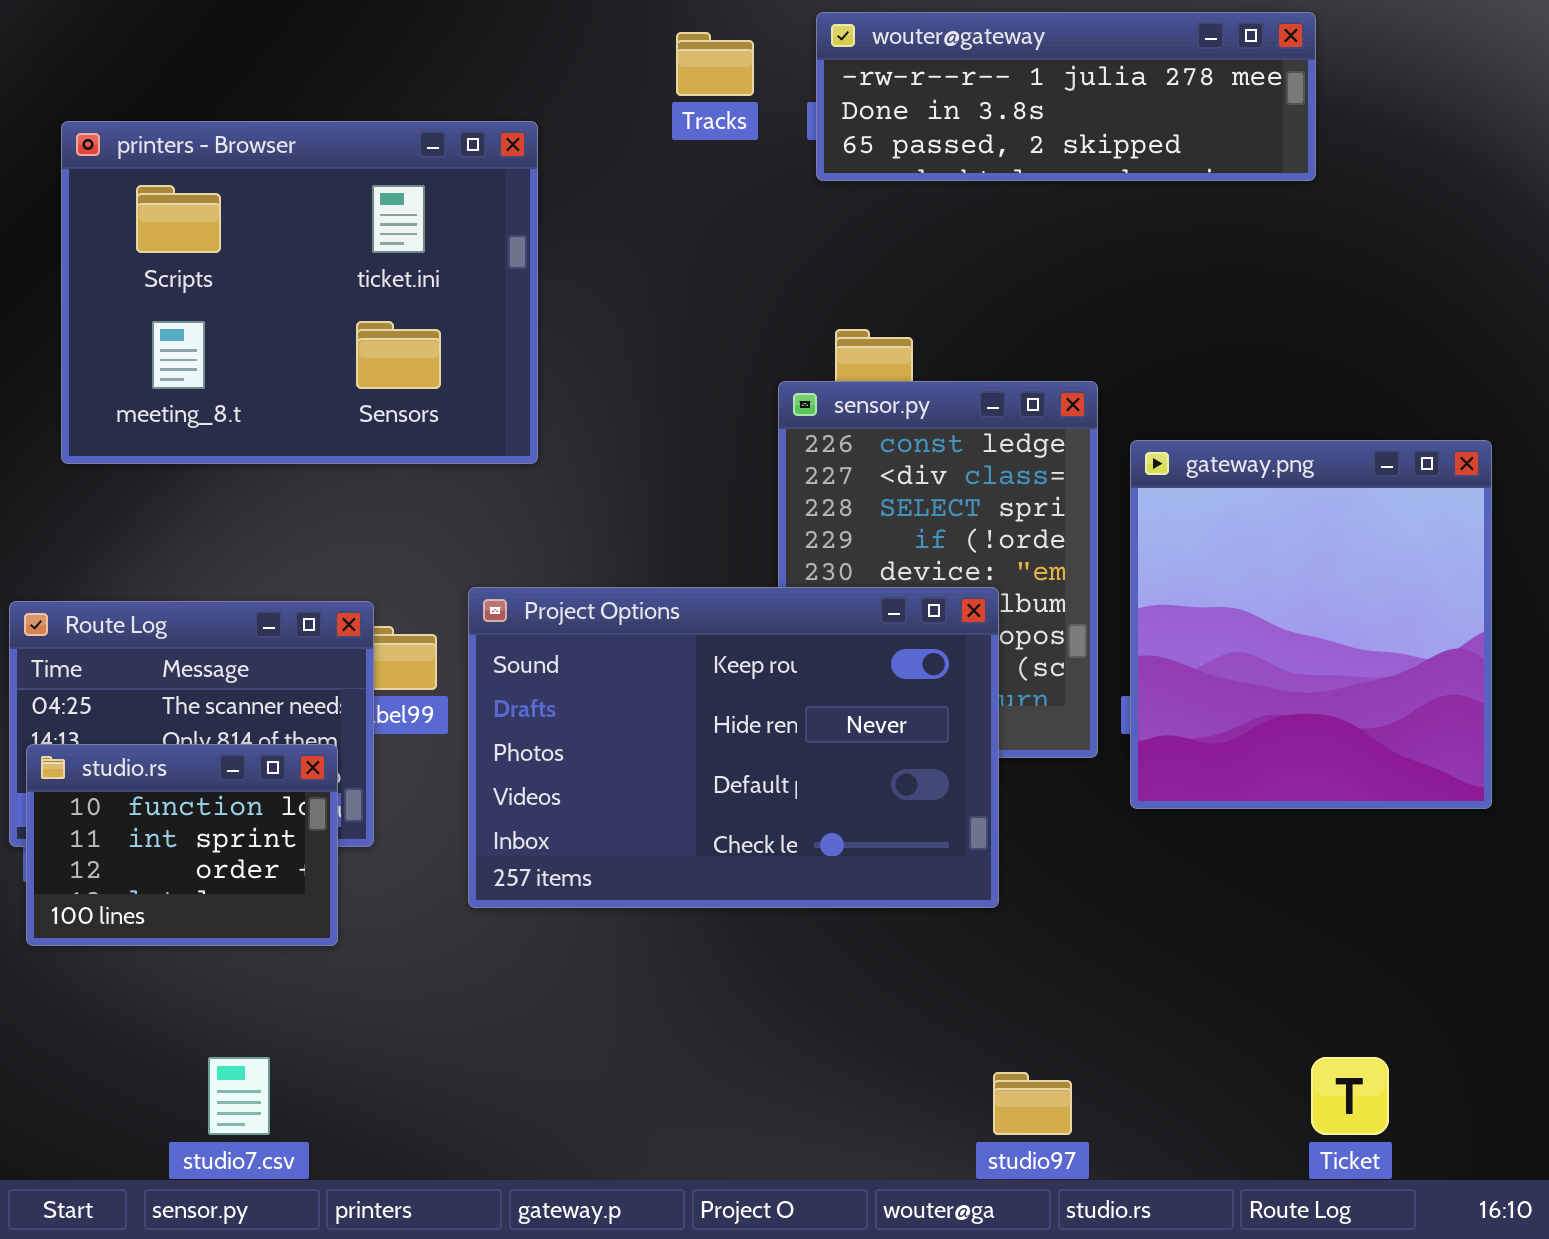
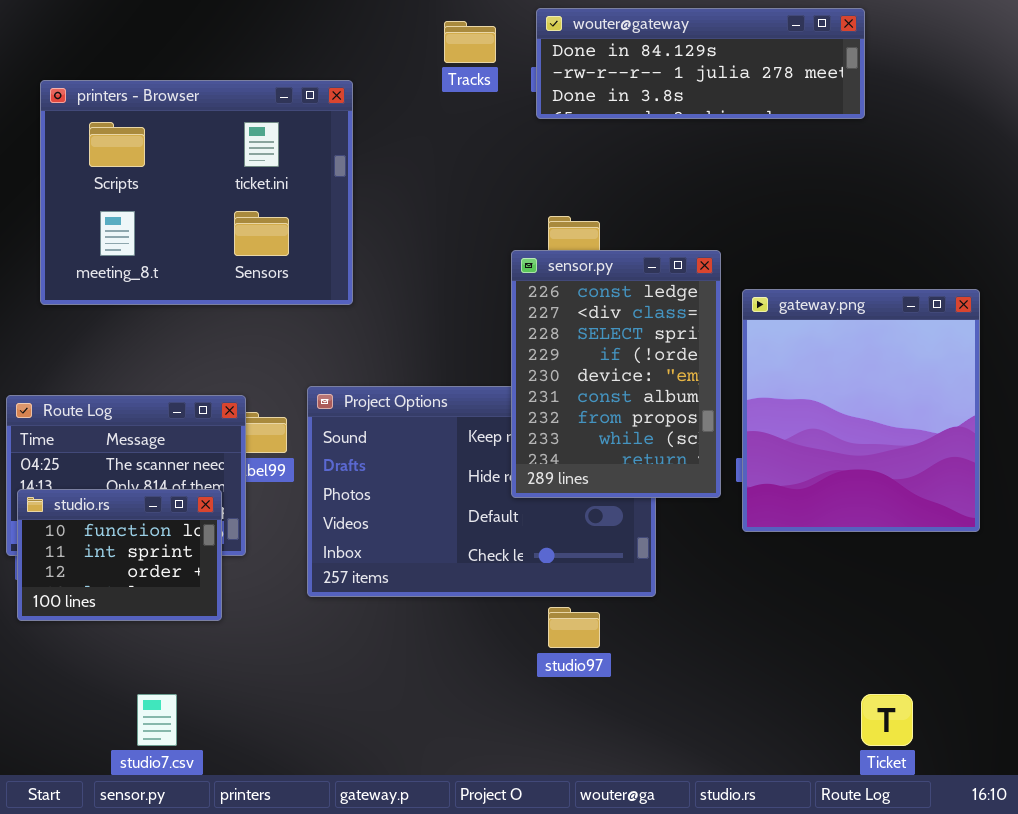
wouter@gateway: [816,12,1316,181] -> [536,8,865,119], scrolled up 1 row
sensor.py: [778,381,1098,758] -> [511,250,721,498], raised
studio97: [993,1072,1072,1135] -> [548,607,600,648], moved

